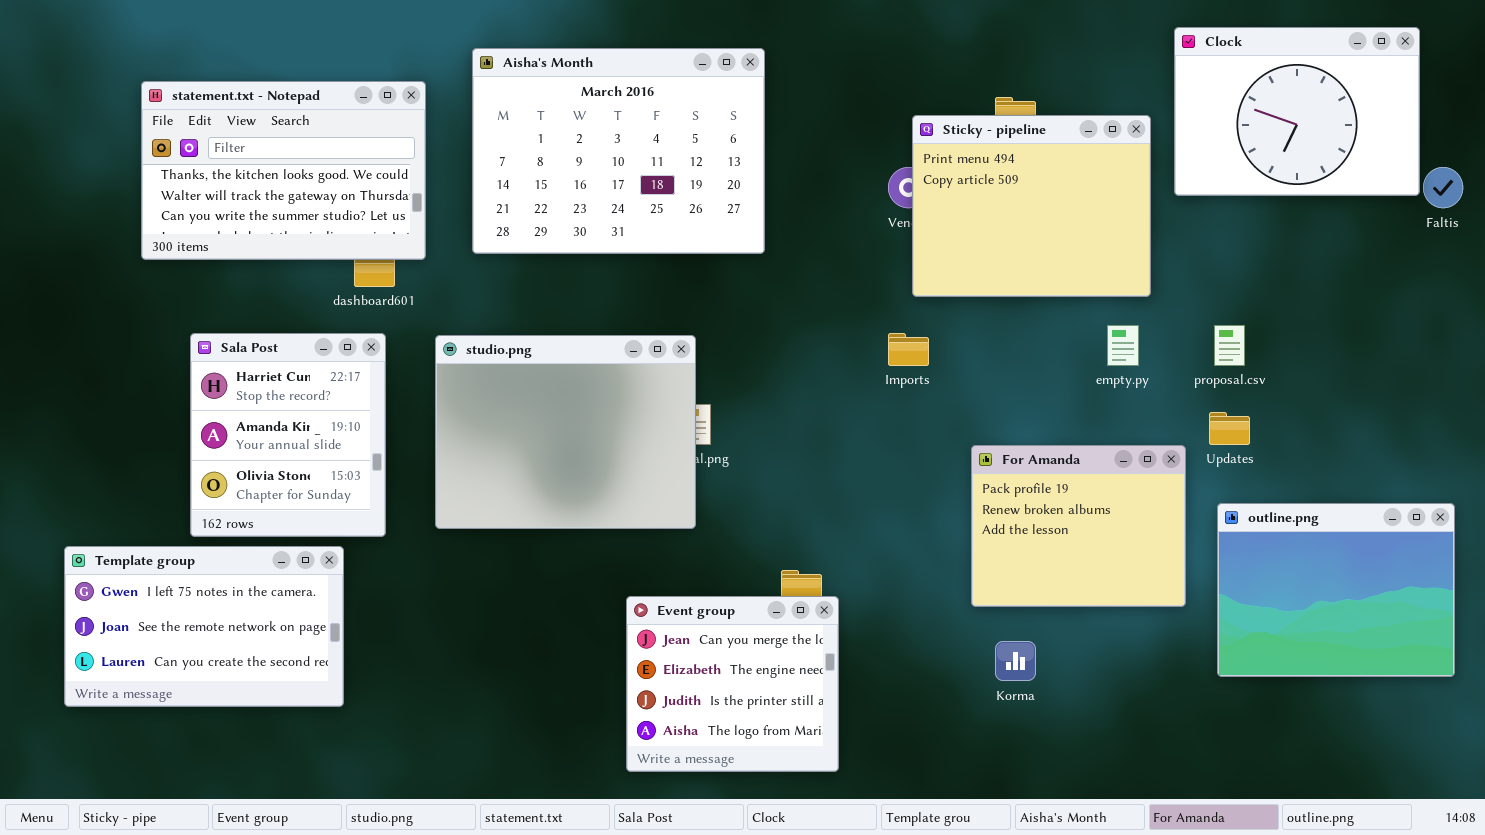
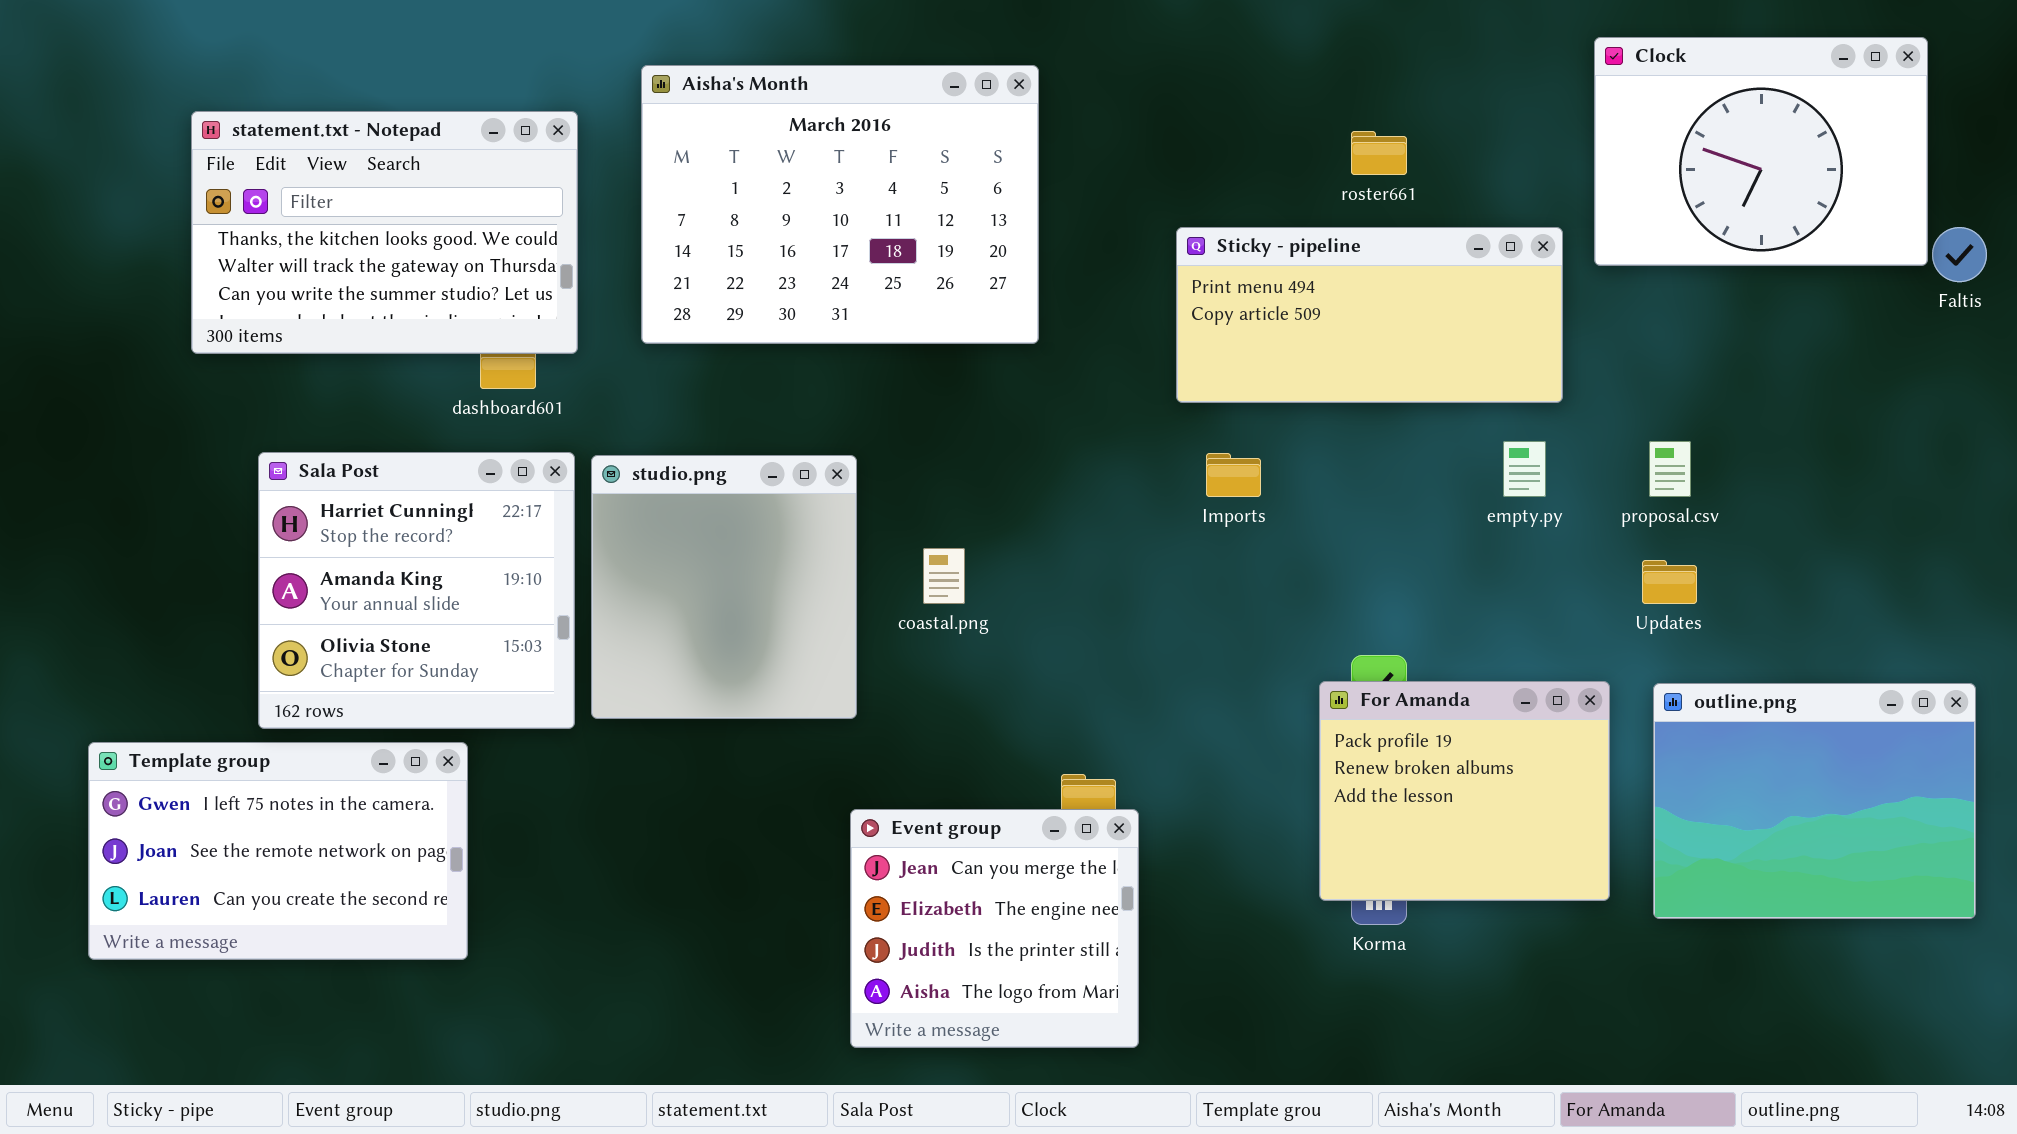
Sticky - pipeline: [912,115,1151,297] -> [1176,227,1563,403], resized
Sala Post: [190,333,386,537] -> [258,452,575,729], resized
studio.png: [435,335,696,529] -> [591,455,857,719], resized
For Amanda: [971,445,1186,607] -> [1319,681,1610,901], moved

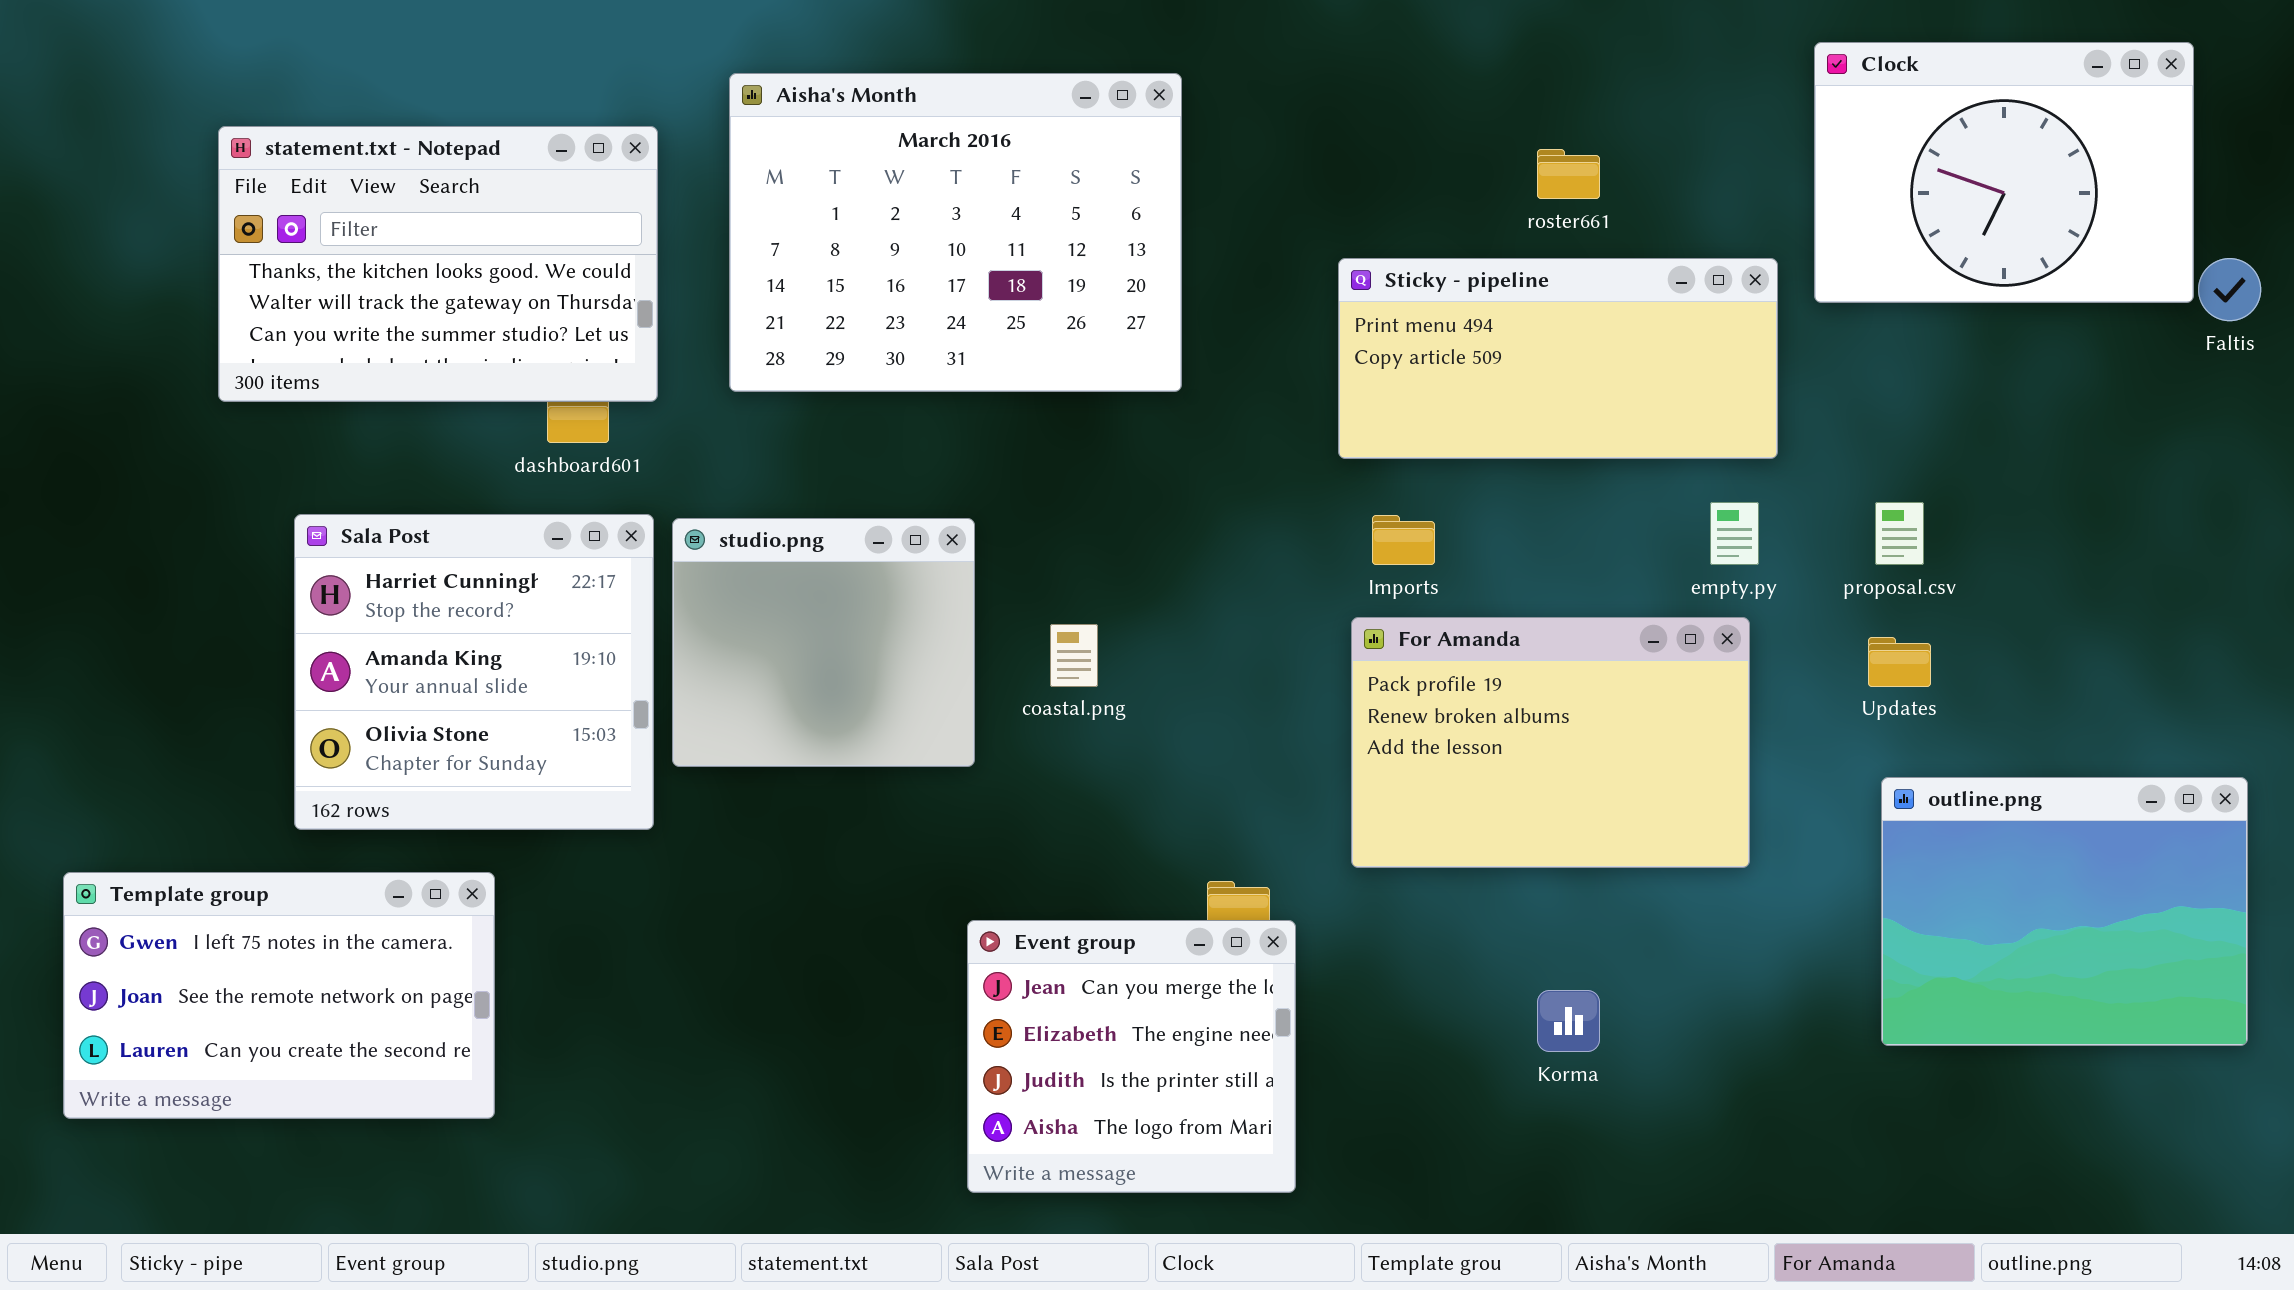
studio.png: [591,455,857,719] -> [672,518,975,767], resized
For Amanda: [1319,681,1610,901] -> [1351,617,1750,868], moved, resized
Template group: [88,742,468,960] -> [63,872,495,1119], moved

